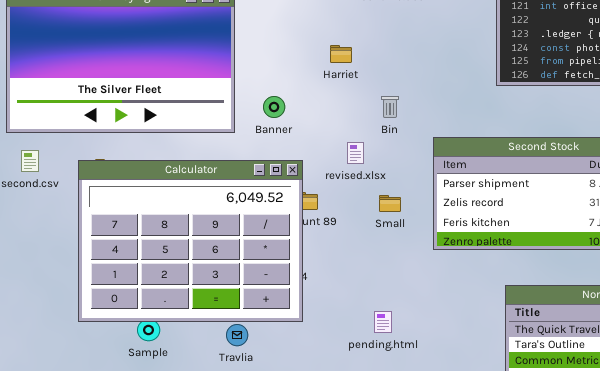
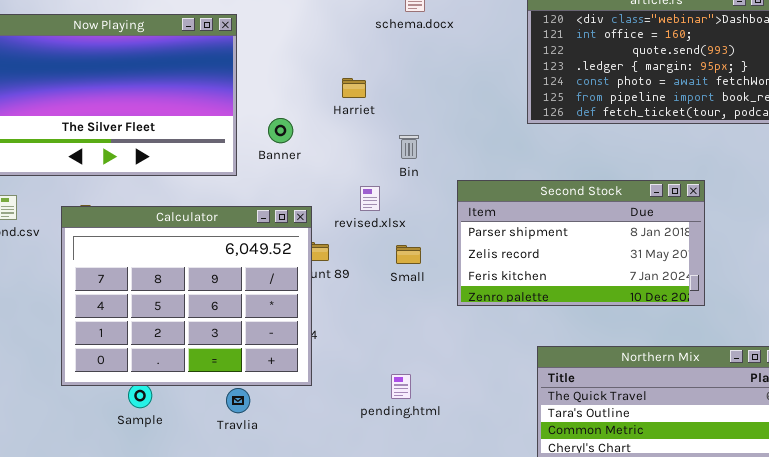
Banner: [263,96,285,118] -> [268,118,293,143], moved

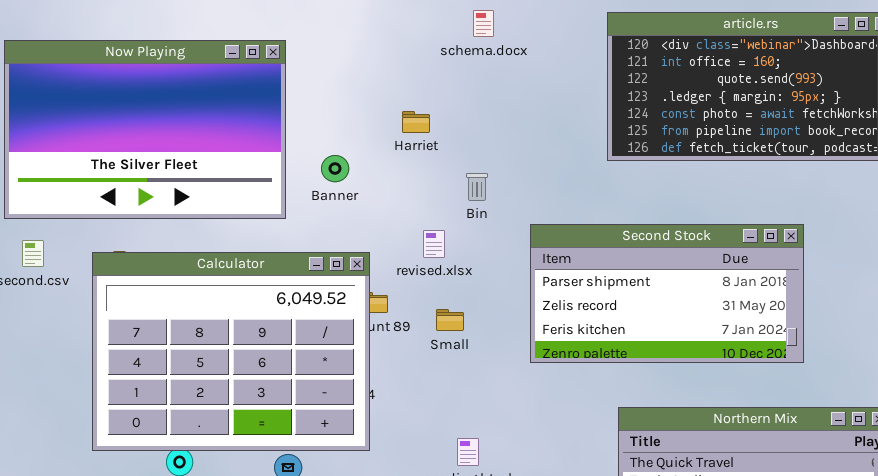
Small: [396,245,421,264] -> [436,309,464,331], moved

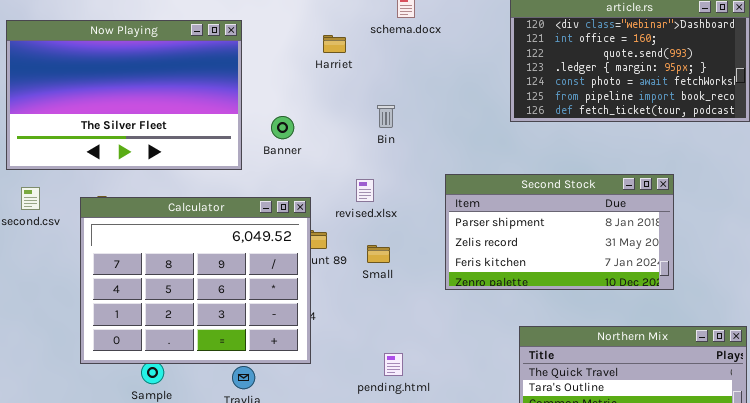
Harriet: [402,111,430,133] -> [323,35,346,53], moved
Bin: [466,173,488,201] -> [377,105,395,128], moved

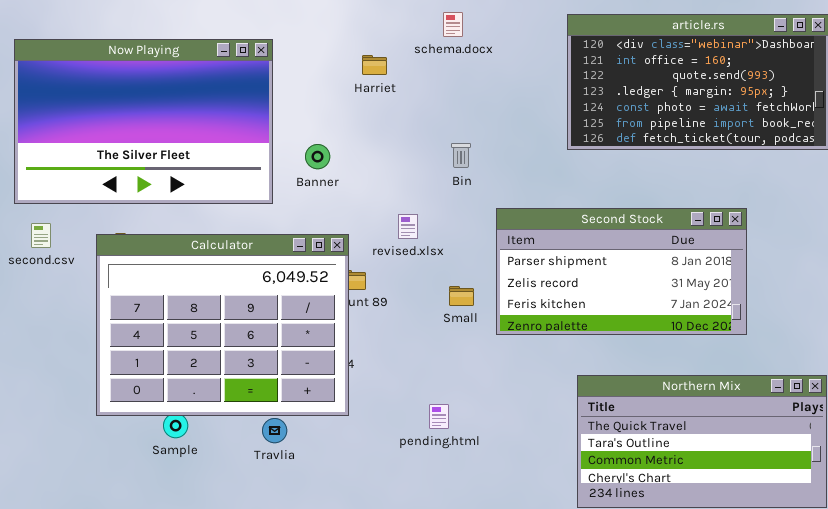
Bin: [377,105,395,128] -> [451,143,471,168], moved
Small: [367,245,390,263] -> [449,286,474,306], moved

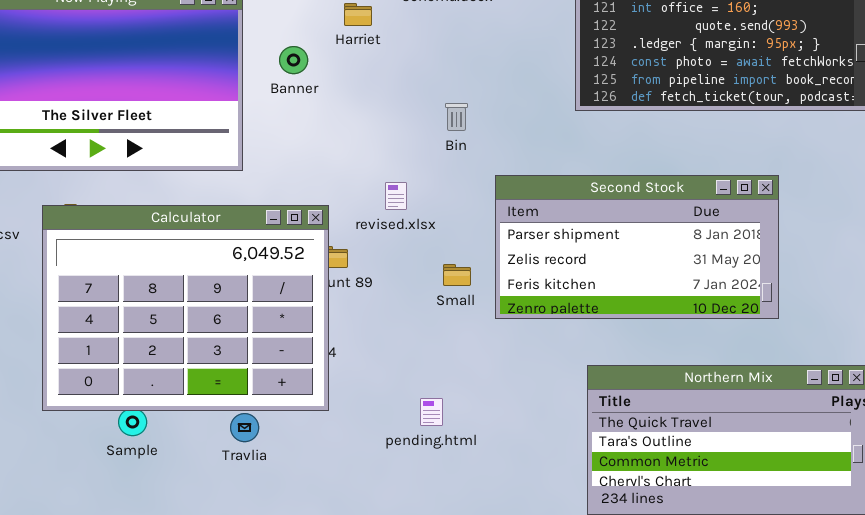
Banner: [305,144,330,169] -> [279,46,308,74], moved

